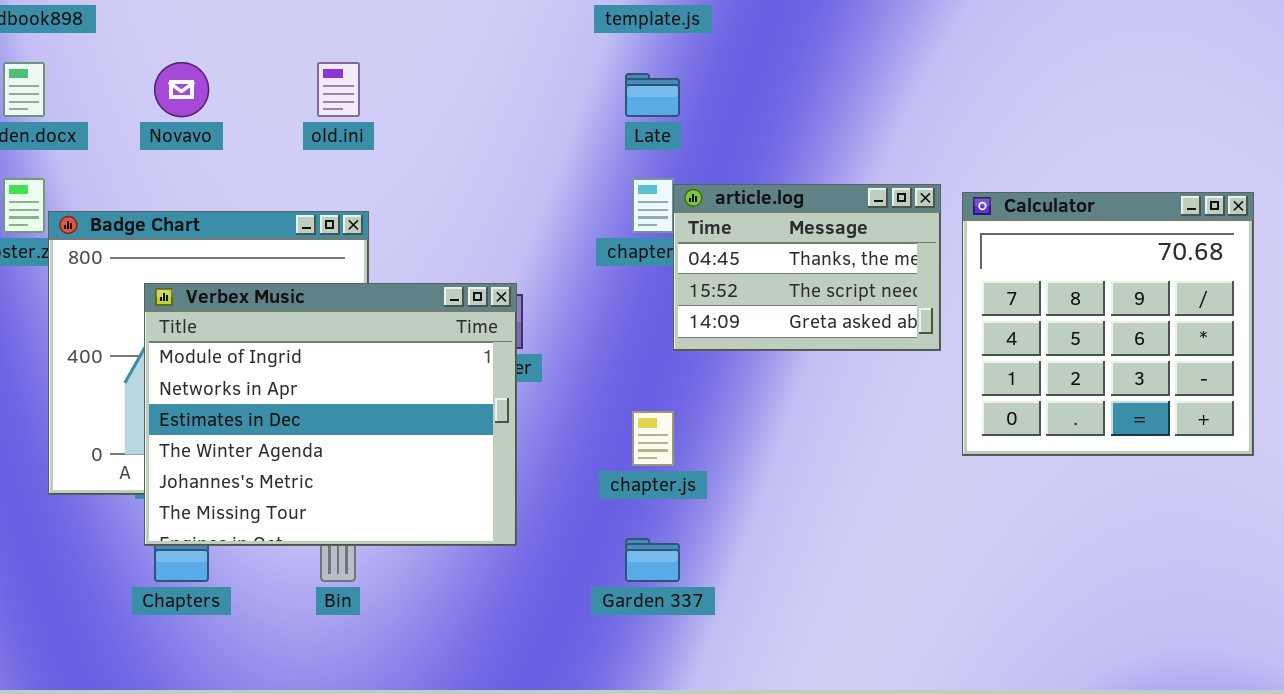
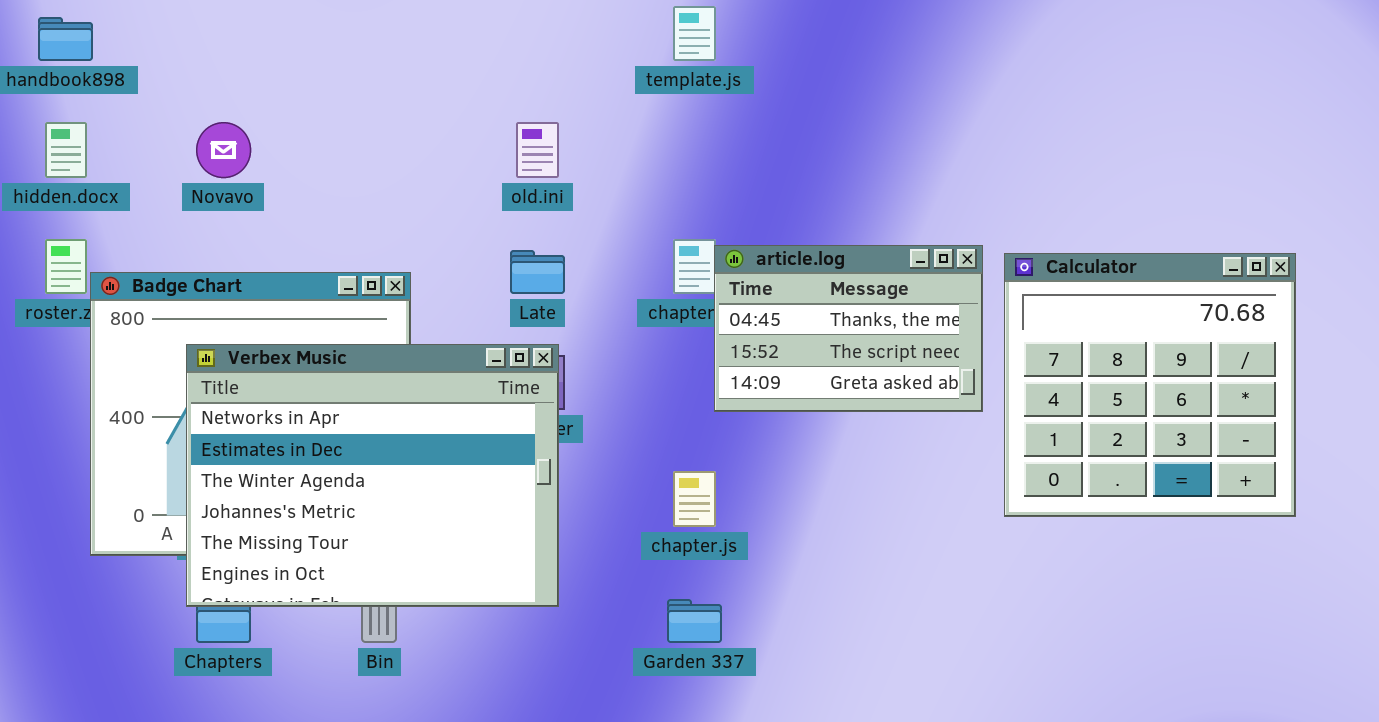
old.ini: [317,62,360,117] -> [516,122,559,178], moved
Late: [625,73,680,117] -> [510,250,565,294], moved
Verbex Music: [144,283,517,546] -> [186,344,559,607], scrolled down 1 row

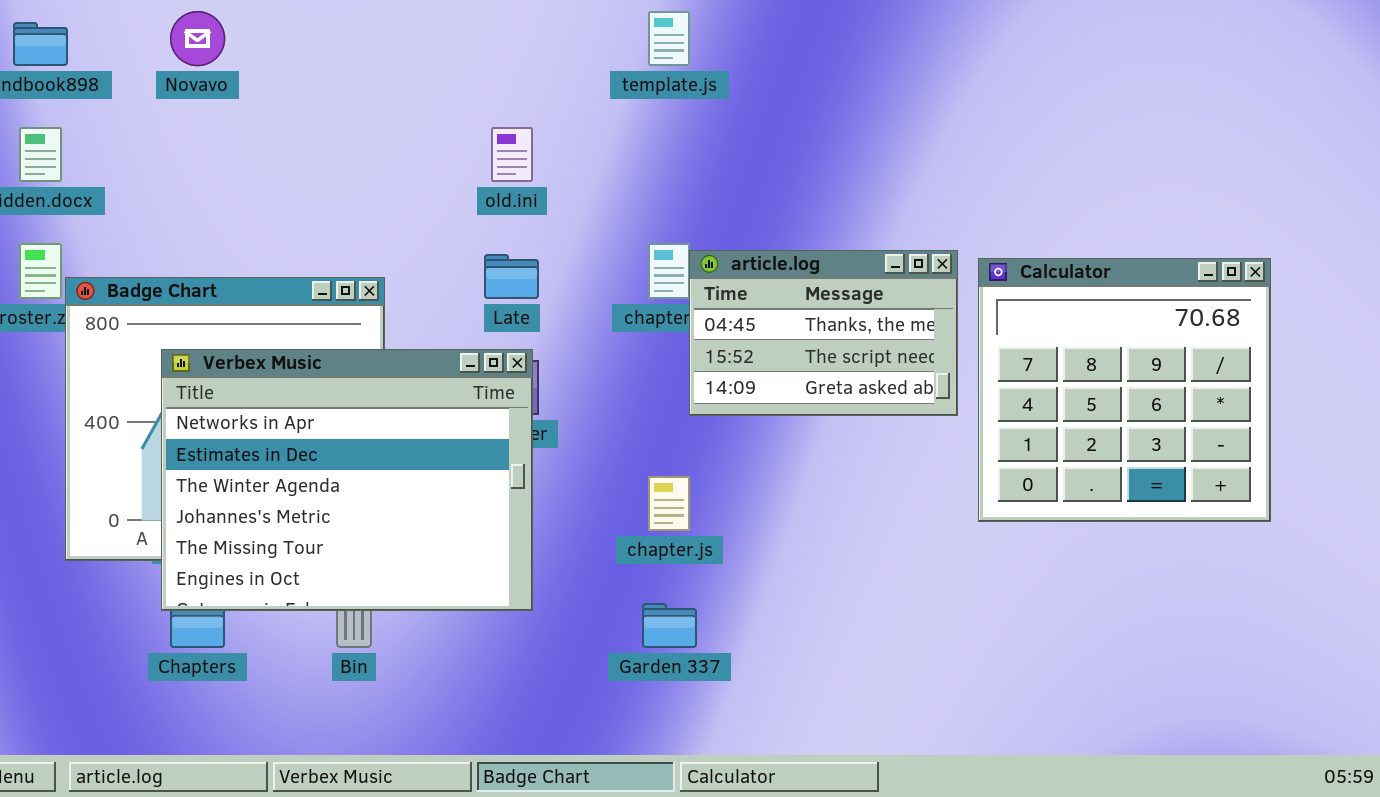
Novavo: [196,122,251,178] -> [170,11,225,66], moved

